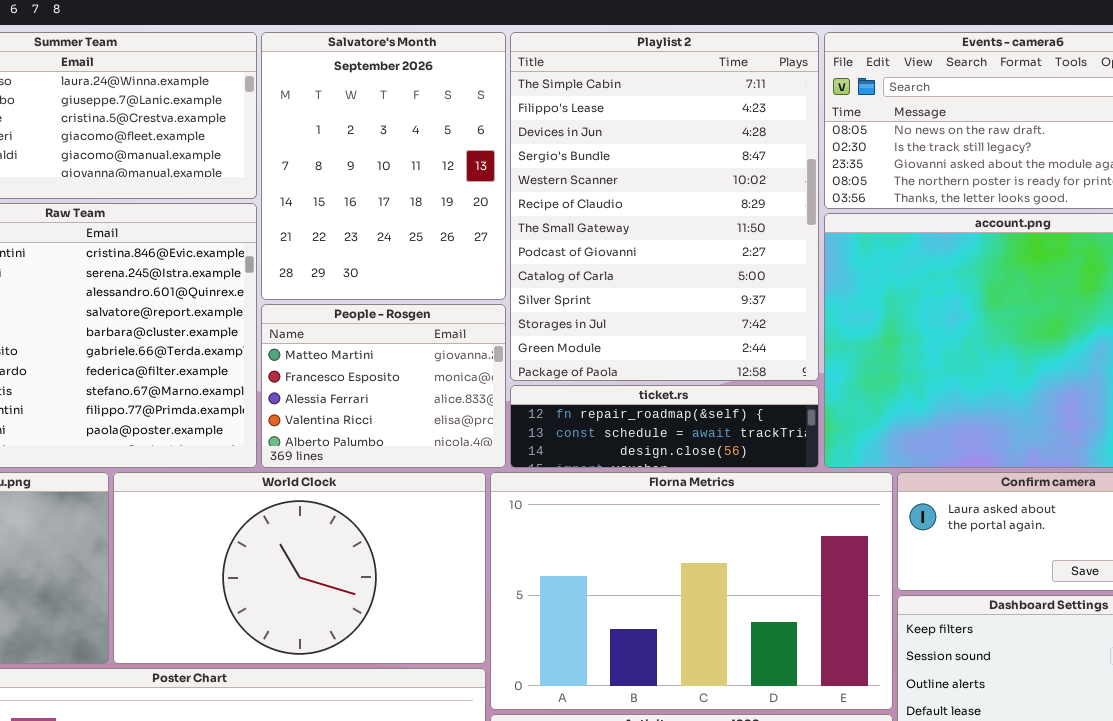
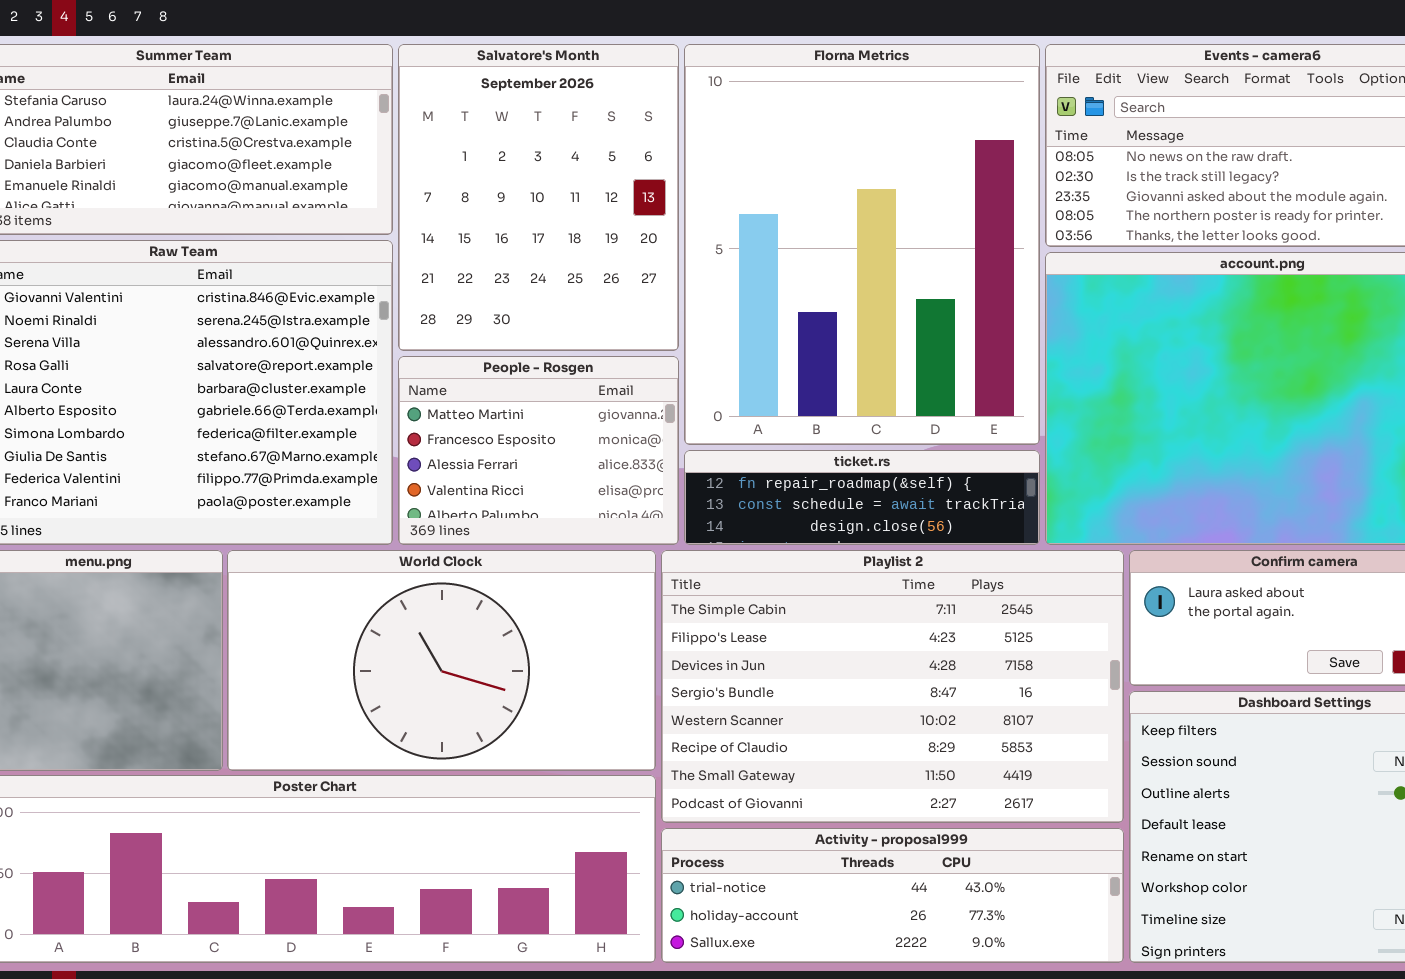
Playlist 2: [510,32,819,381] -> [661,550,1124,823], moved, resized
Florna Metrics: [490,472,893,710] -> [684,44,1040,445], moved, resized

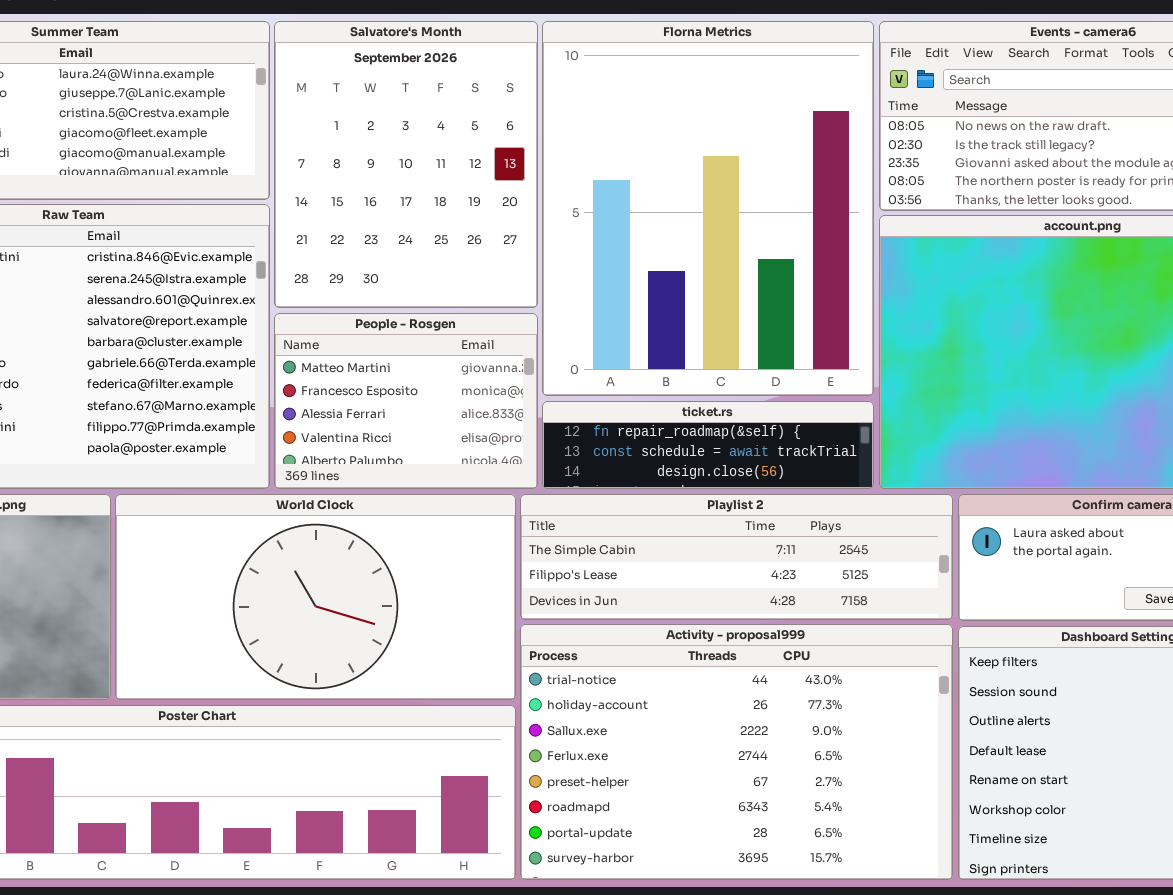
Playlist 2: [661,550,1124,823] -> [520,494,953,620], resized
Activity - proposal999: [661,828,1124,963] -> [520,624,953,880], resized

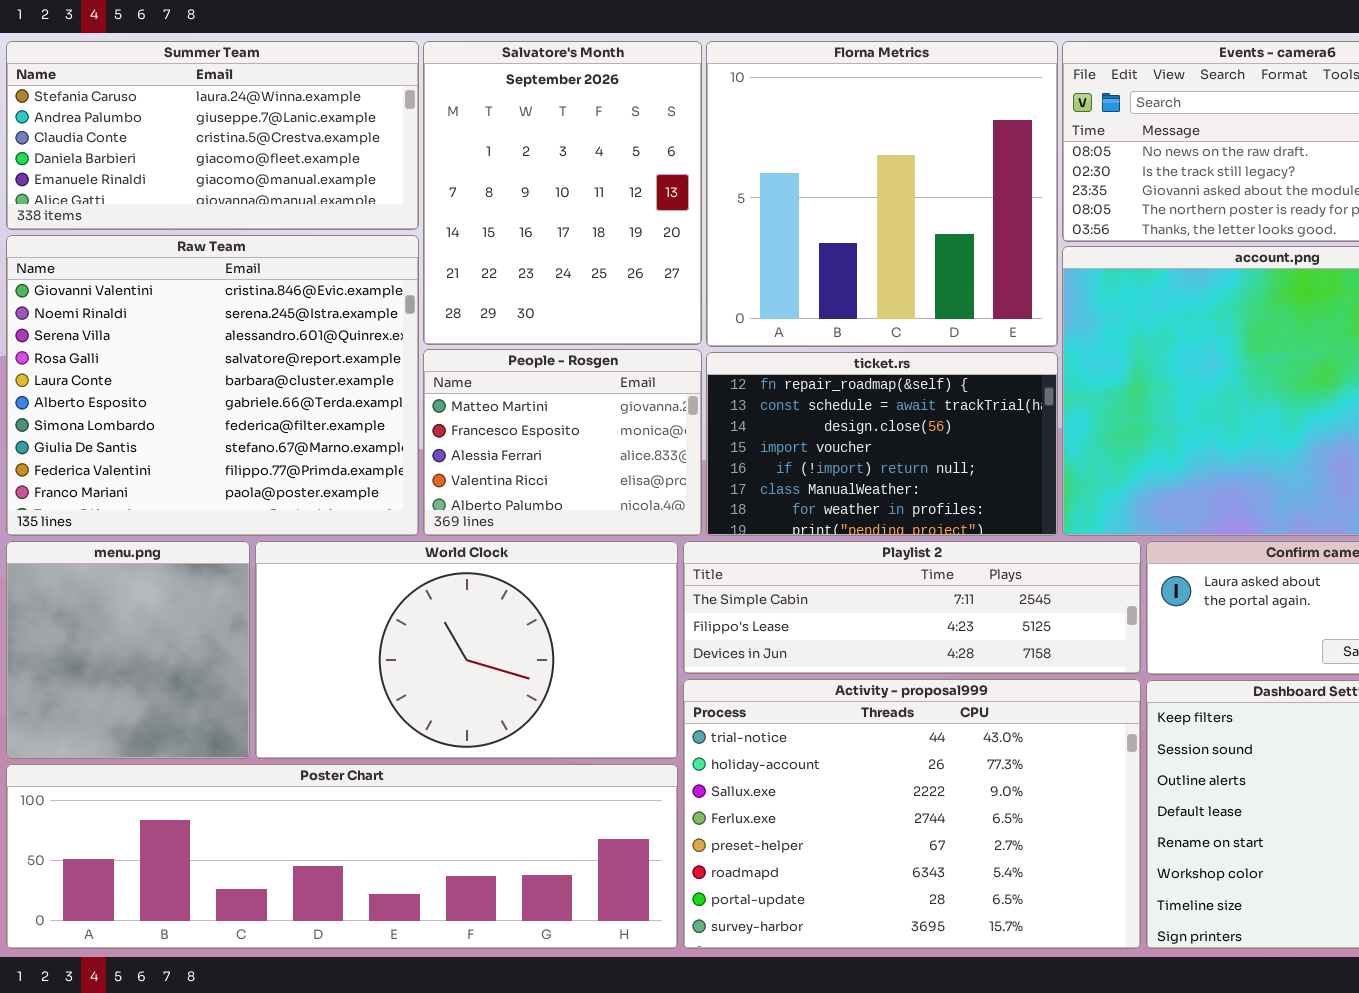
Florna Metrics: [542,21,874,396] -> [706,41,1058,347], resized
ticket.rs: [542,401,874,489] -> [706,352,1058,536], resized

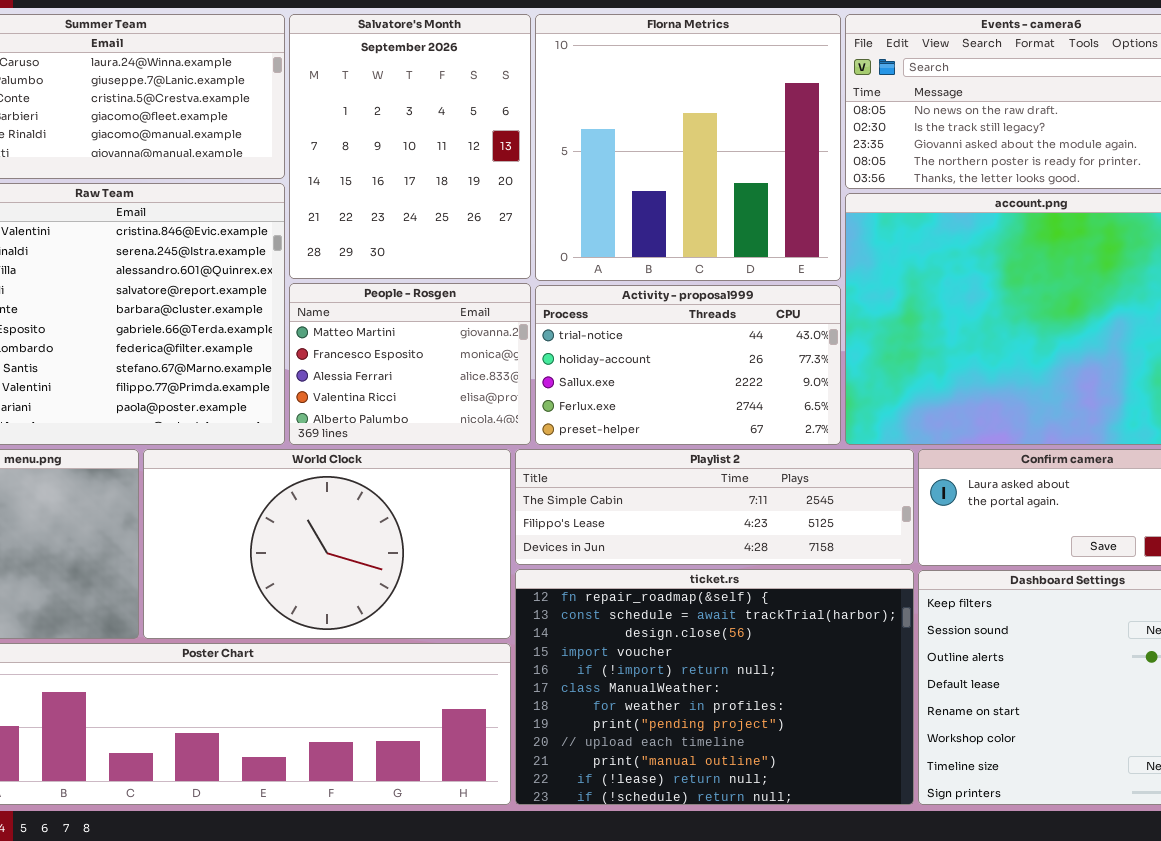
ticket.rs: [706,352,1058,536] -> [515,569,914,805], moved, resized
Activity - proposal999: [683,679,1141,949] -> [535,285,841,445], moved, resized

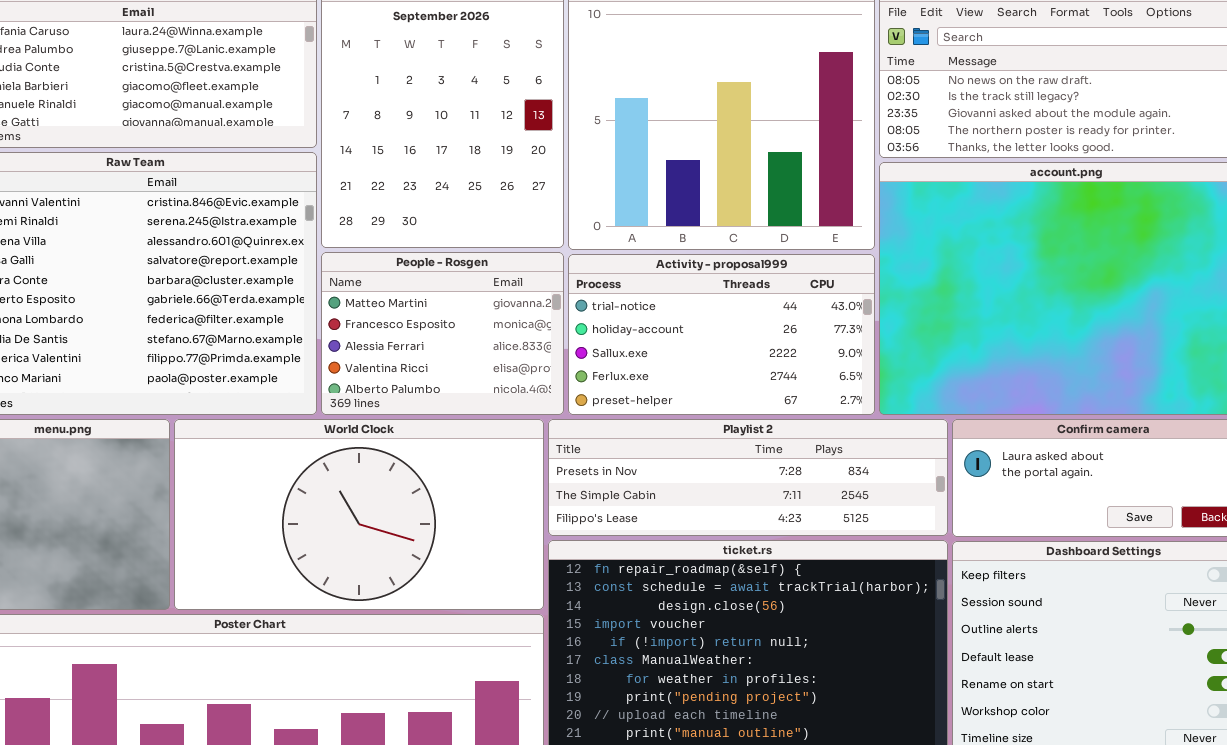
Playlist 2: [515,449,914,565] -> [548,419,948,536], scrolled up 1 row

